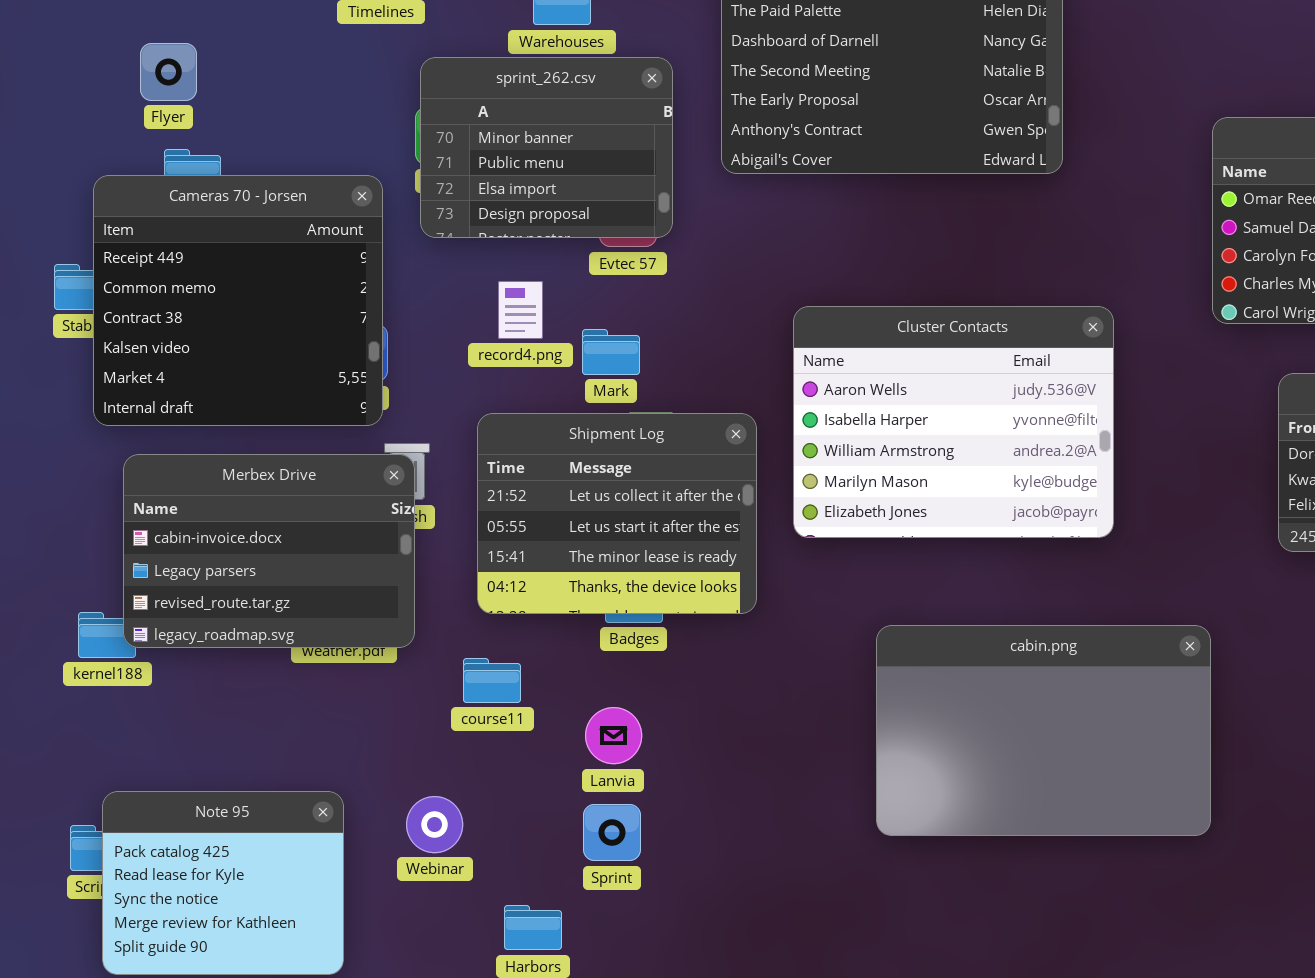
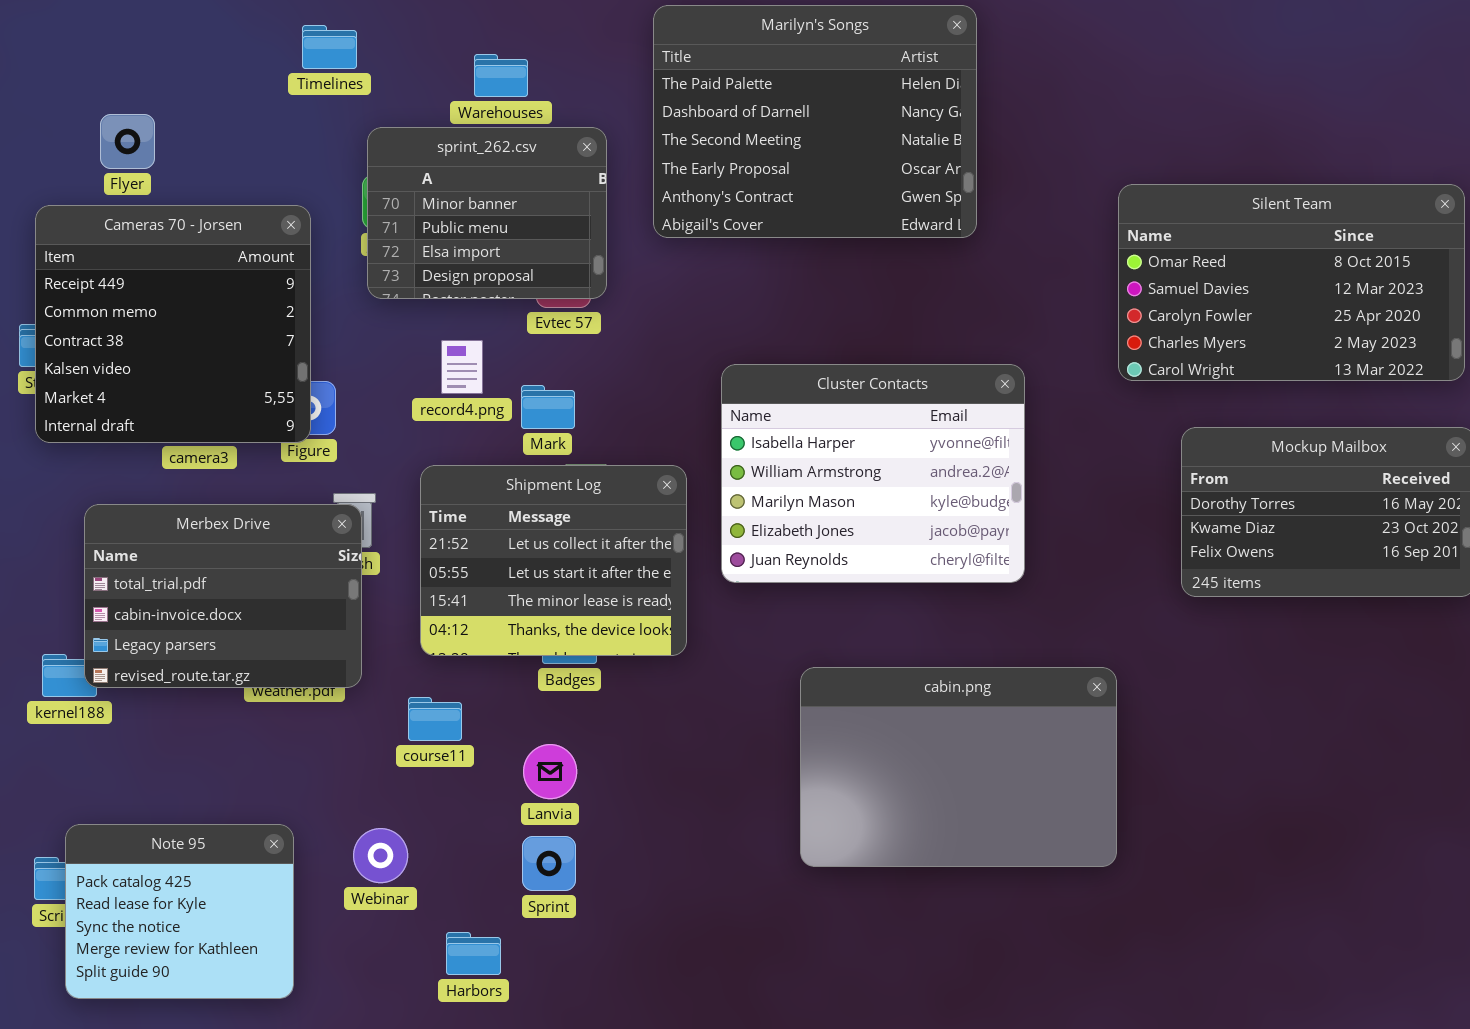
Cameras 70 - Jorsen: [93,175,383,426] -> [35,205,311,443], moved
Cluster Contacts: [793,306,1114,538] -> [721,364,1025,583], scrolled down 1 row
Merbex Drive: [123,454,415,648] -> [84,504,362,688], scrolled up 1 row

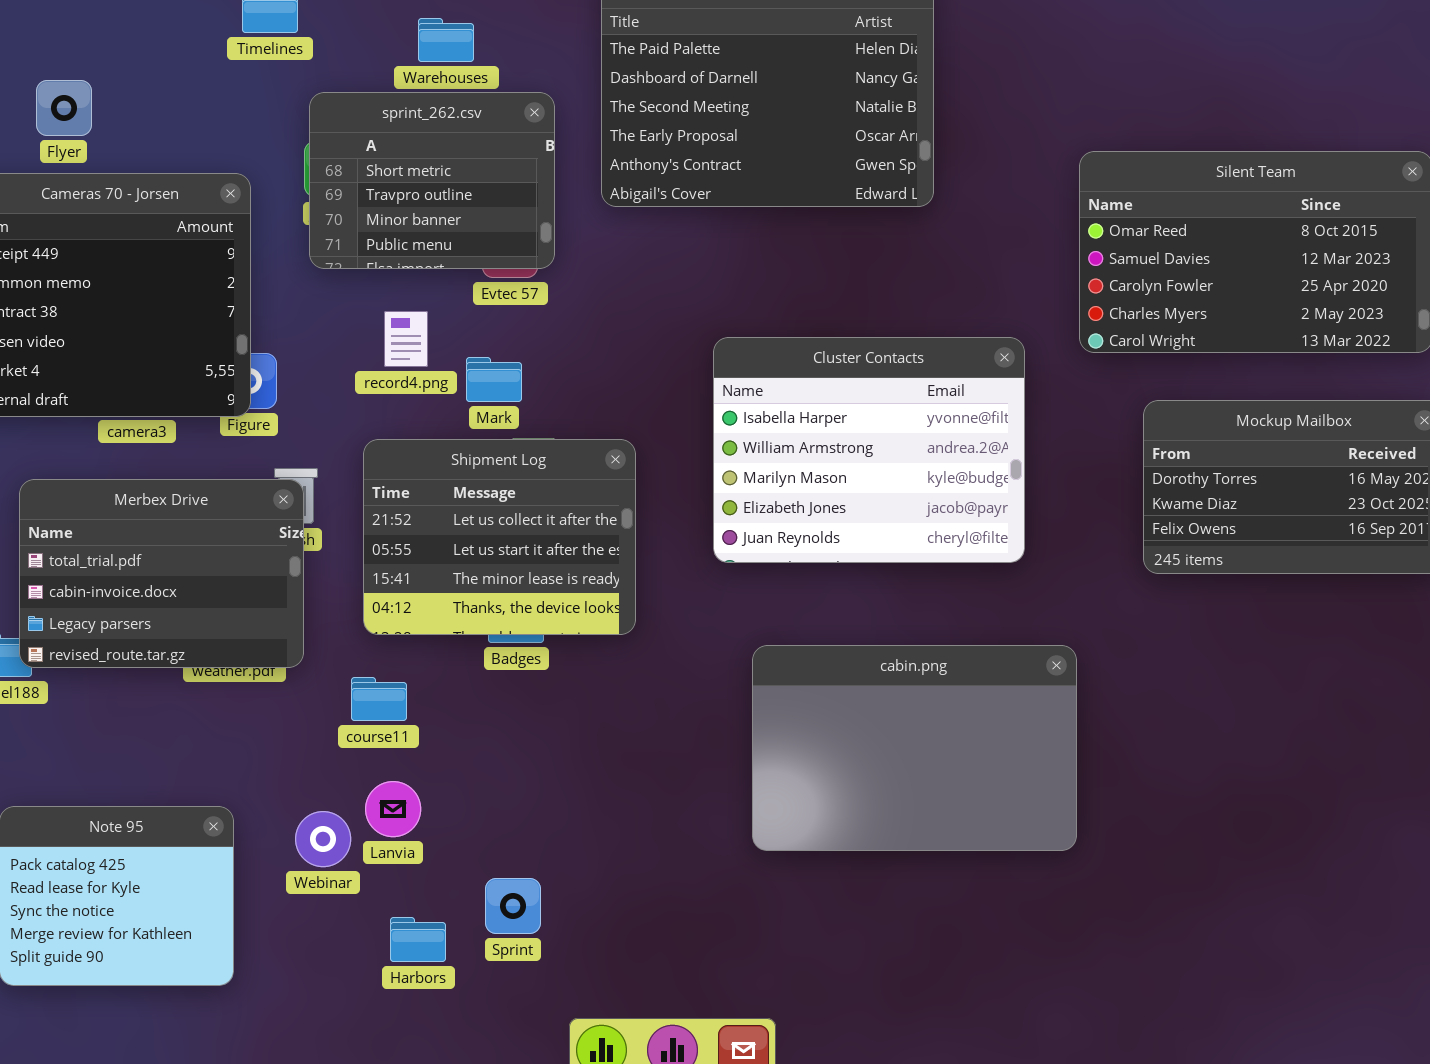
sprint_262.csv: [367,127,607,299] -> [309,92,555,269], scrolled up 2 rows
Cluster Contacts: [721,364,1025,583] -> [713,337,1025,563], moved
Lanvia: [523,744,577,799] -> [365,781,421,837], moved
Sprint: [522,836,576,891] -> [485,878,541,934], moved

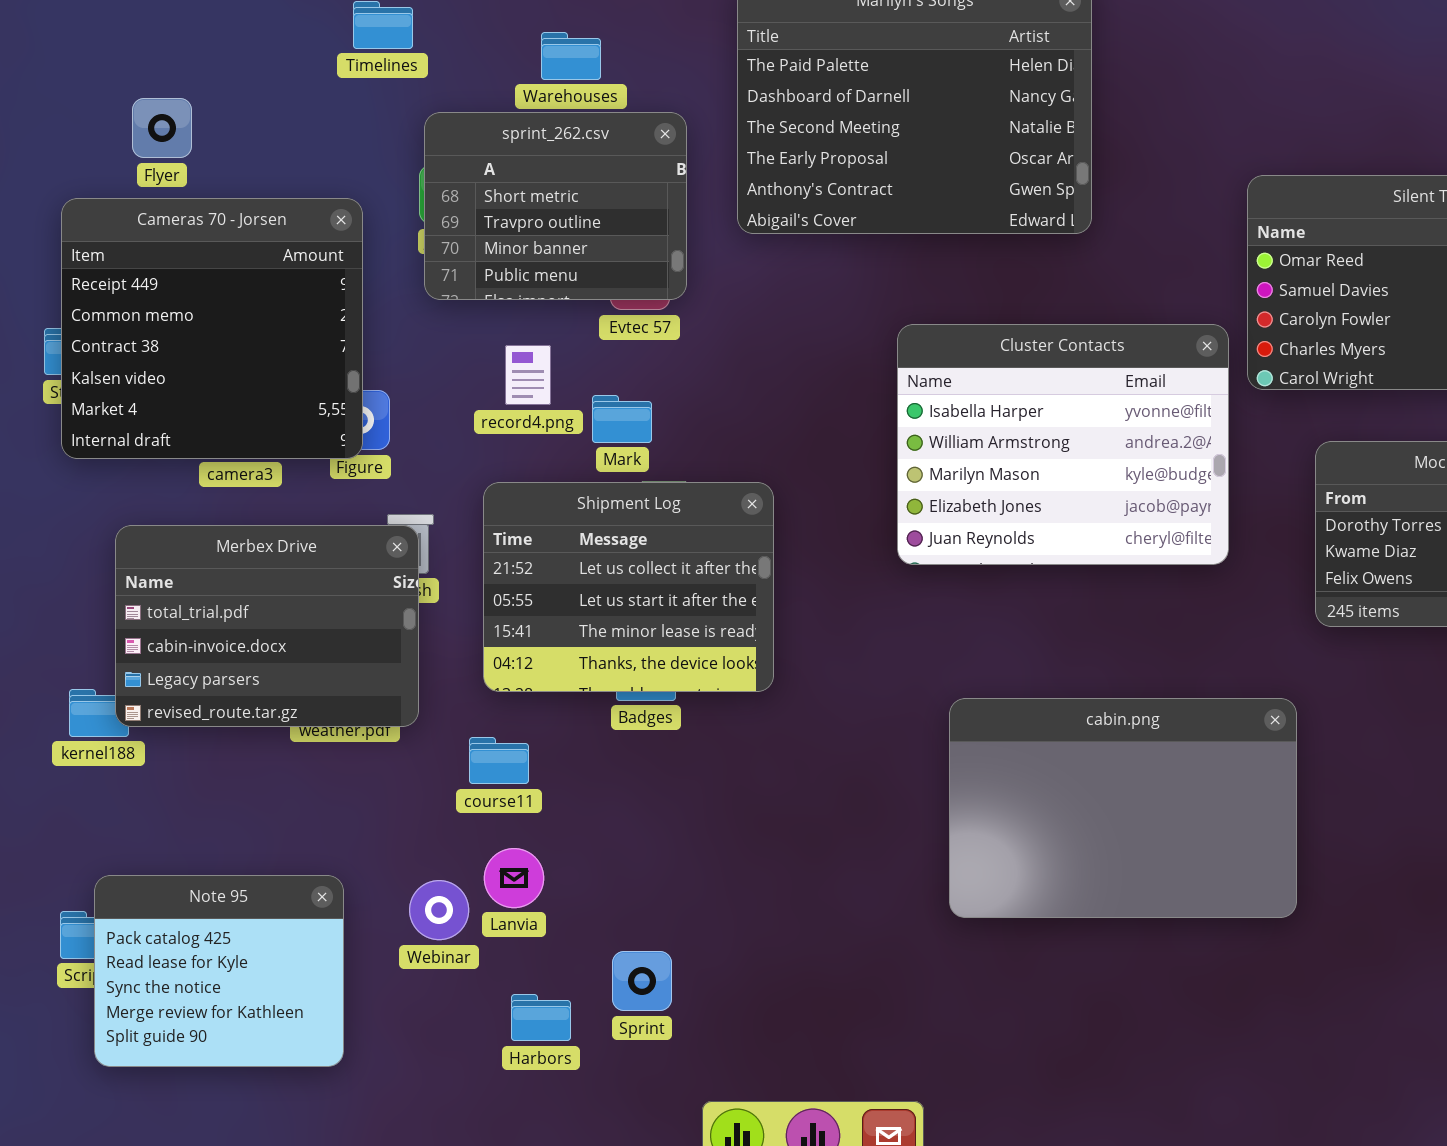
Cluster Contacts: [713,337,1025,563] -> [897,324,1229,565], moved
cabin.png: [752,645,1077,851] -> [949,698,1297,918], moved

